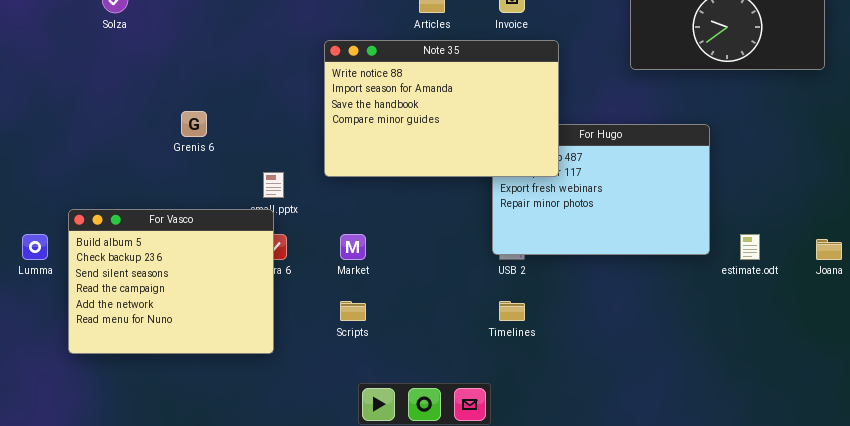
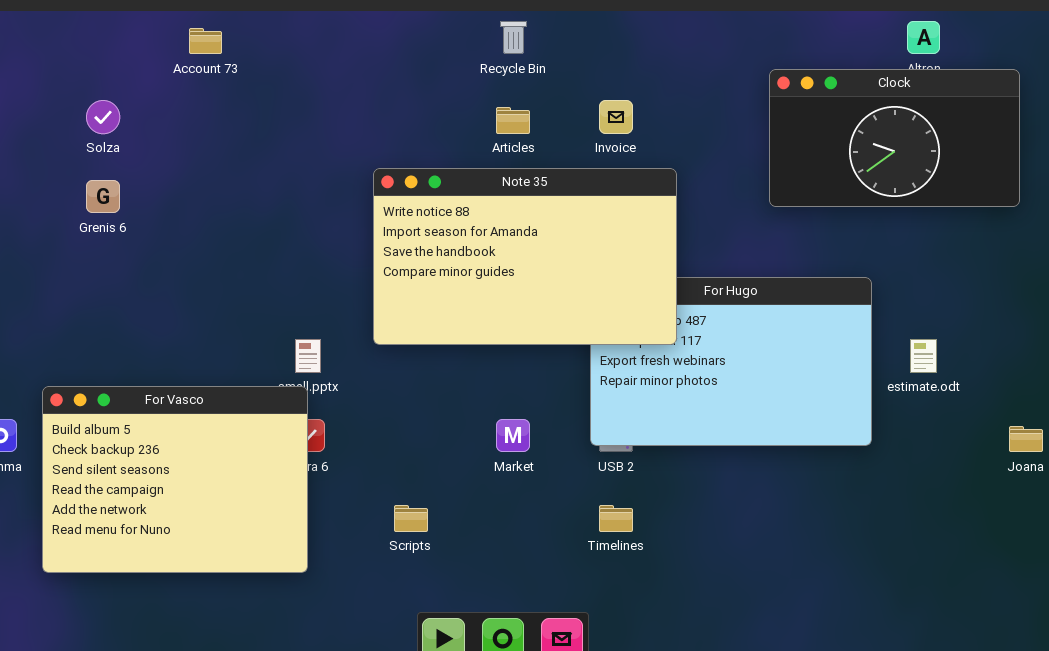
Grenis 6: [181,111,207,137] -> [86,180,120,213], moved
Market: [340,234,366,260] -> [496,419,530,452], moved
estimate.odt: [740,234,760,260] -> [910,339,937,373], moved

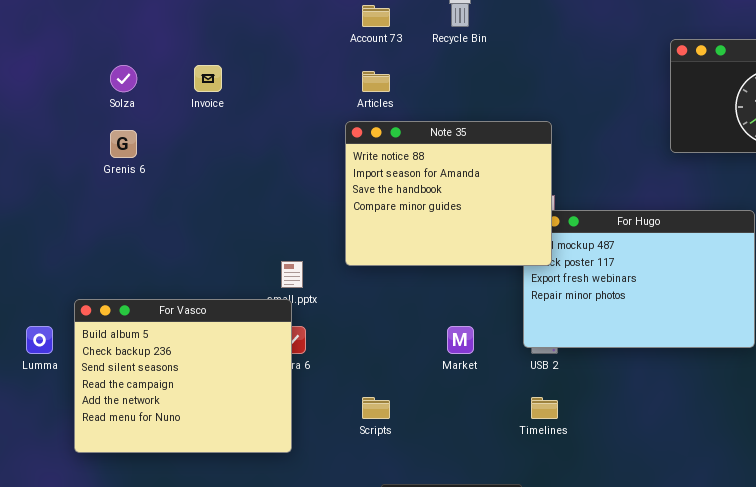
Account 73: [189,28,222,54] -> [362,5,390,27], moved
Invoice: [599,100,633,134] -> [194,65,222,92], moved
Articles: [496,107,530,134] -> [362,71,390,92], moved
Note 35: [373,168,677,345] -> [345,121,552,266], resized

